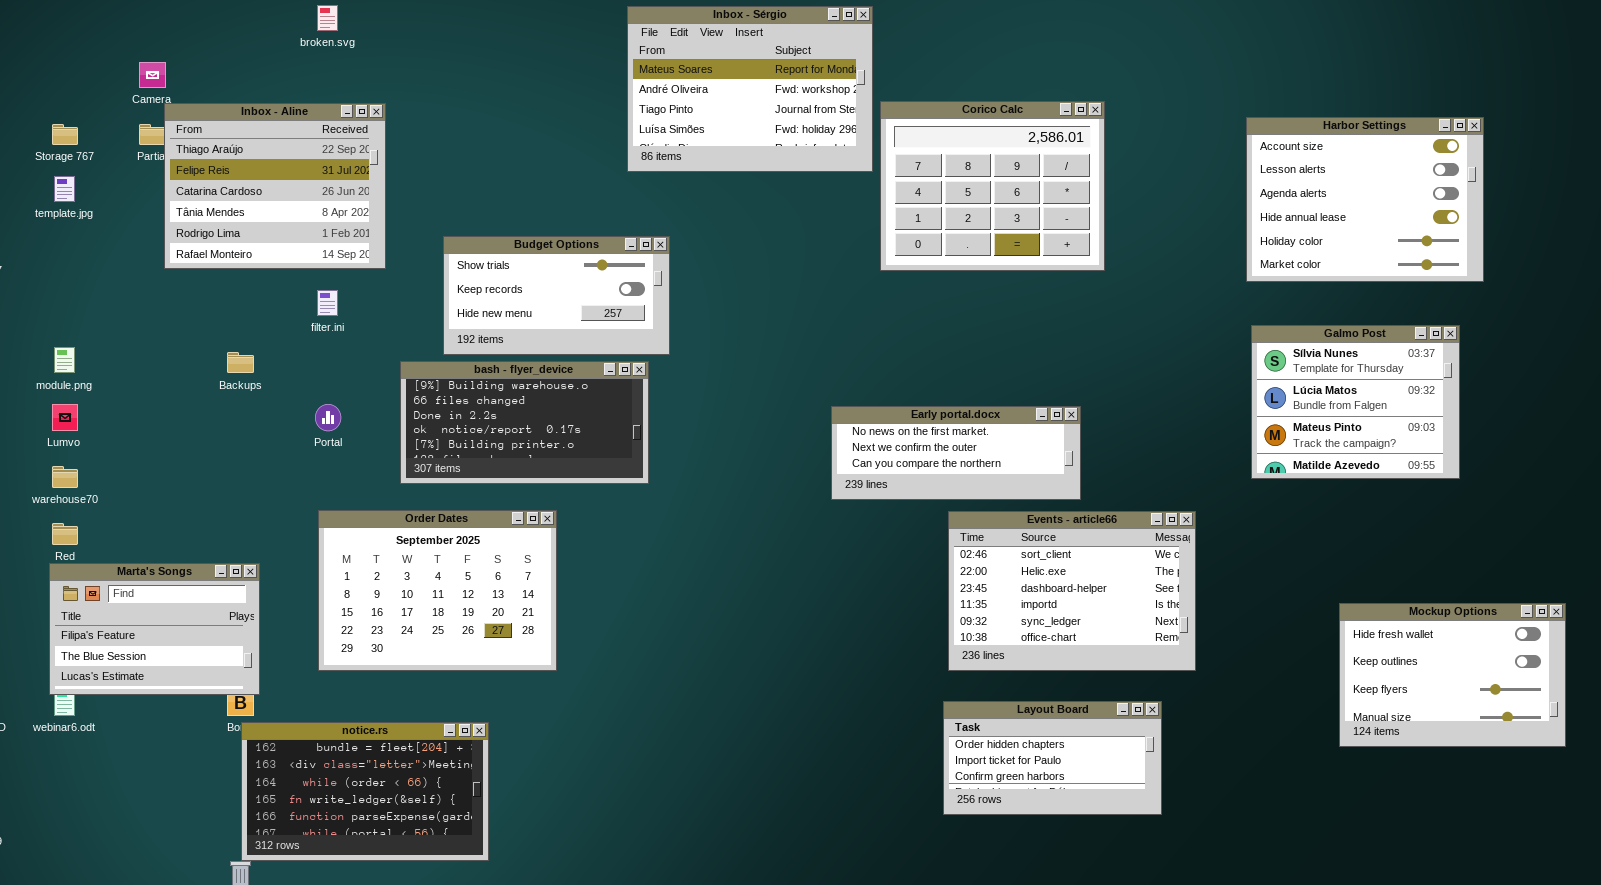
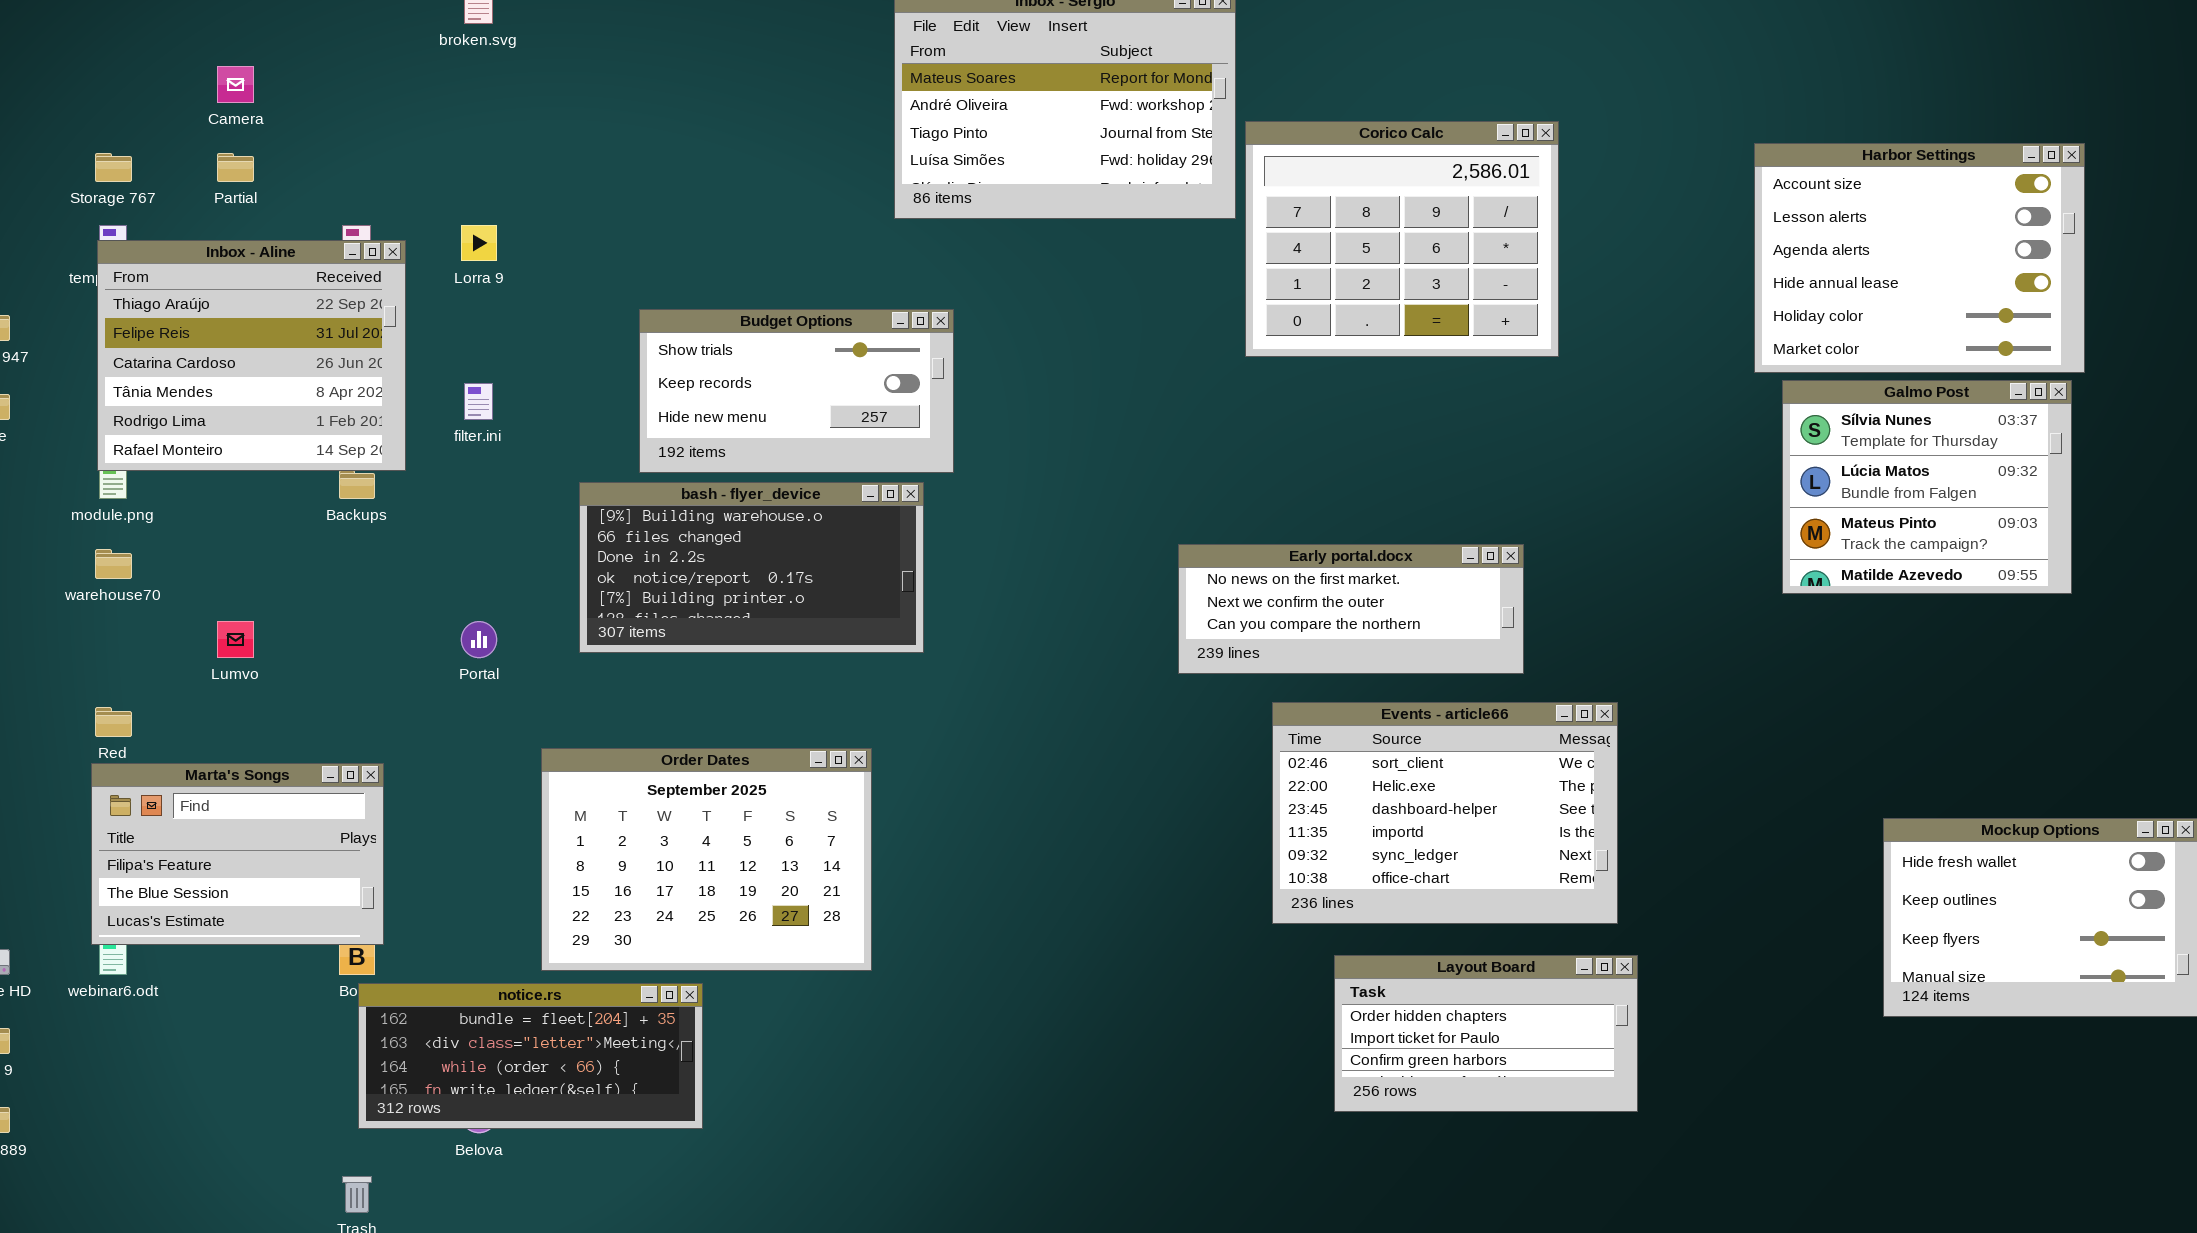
Inbox - Aline: [164,103,386,269] -> [97,240,406,471], moved
Galmo Post: [1251,325,1460,479] -> [1782,380,2072,594], moved
Lumvo: [52,404,78,431] -> [217,621,254,658], moved
Portal: [315,404,341,431] -> [461,621,497,658], moved
warehouse70: [52,466,78,488] -> [95,549,132,579], moved
Order Dates: [318,510,557,671] -> [541,748,872,971], moved
Events - article66: [948,511,1196,671] -> [1272,702,1618,924], moved
notice.rs: [241,722,489,861] -> [358,983,703,1129], resized

